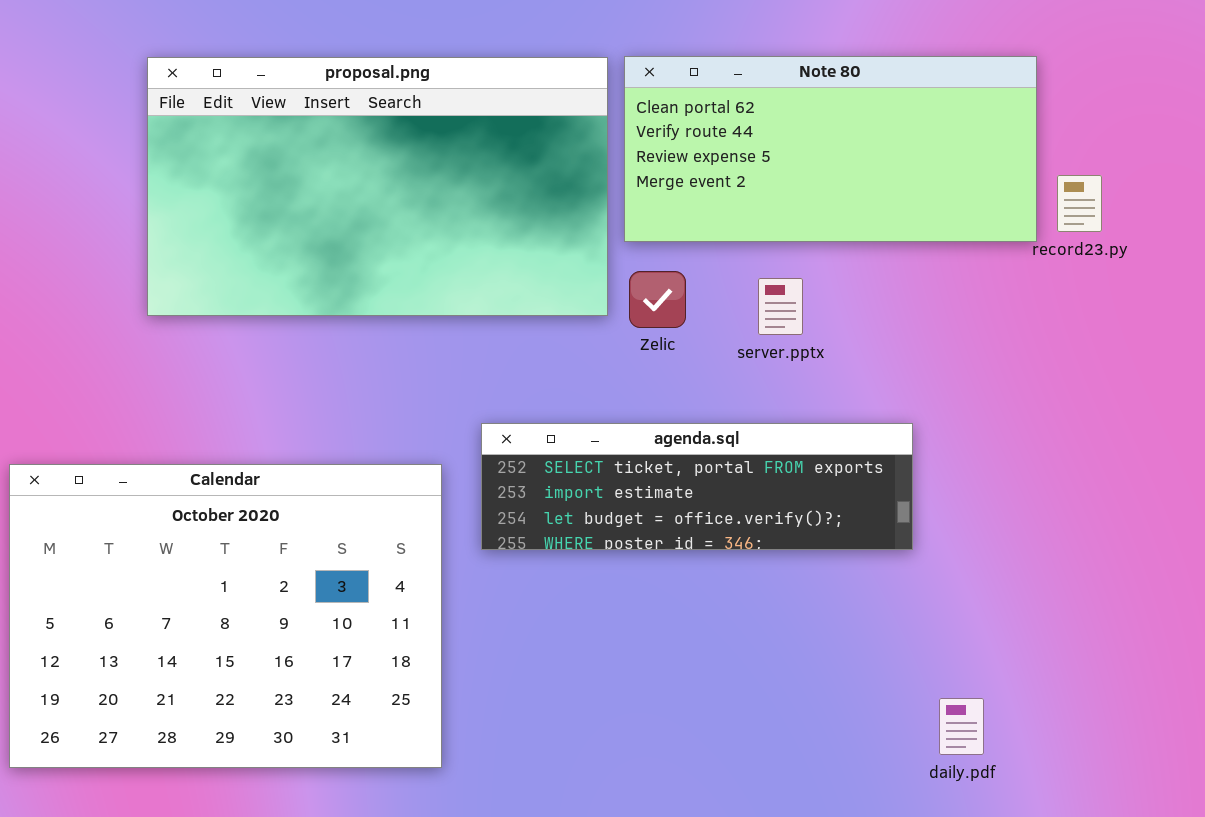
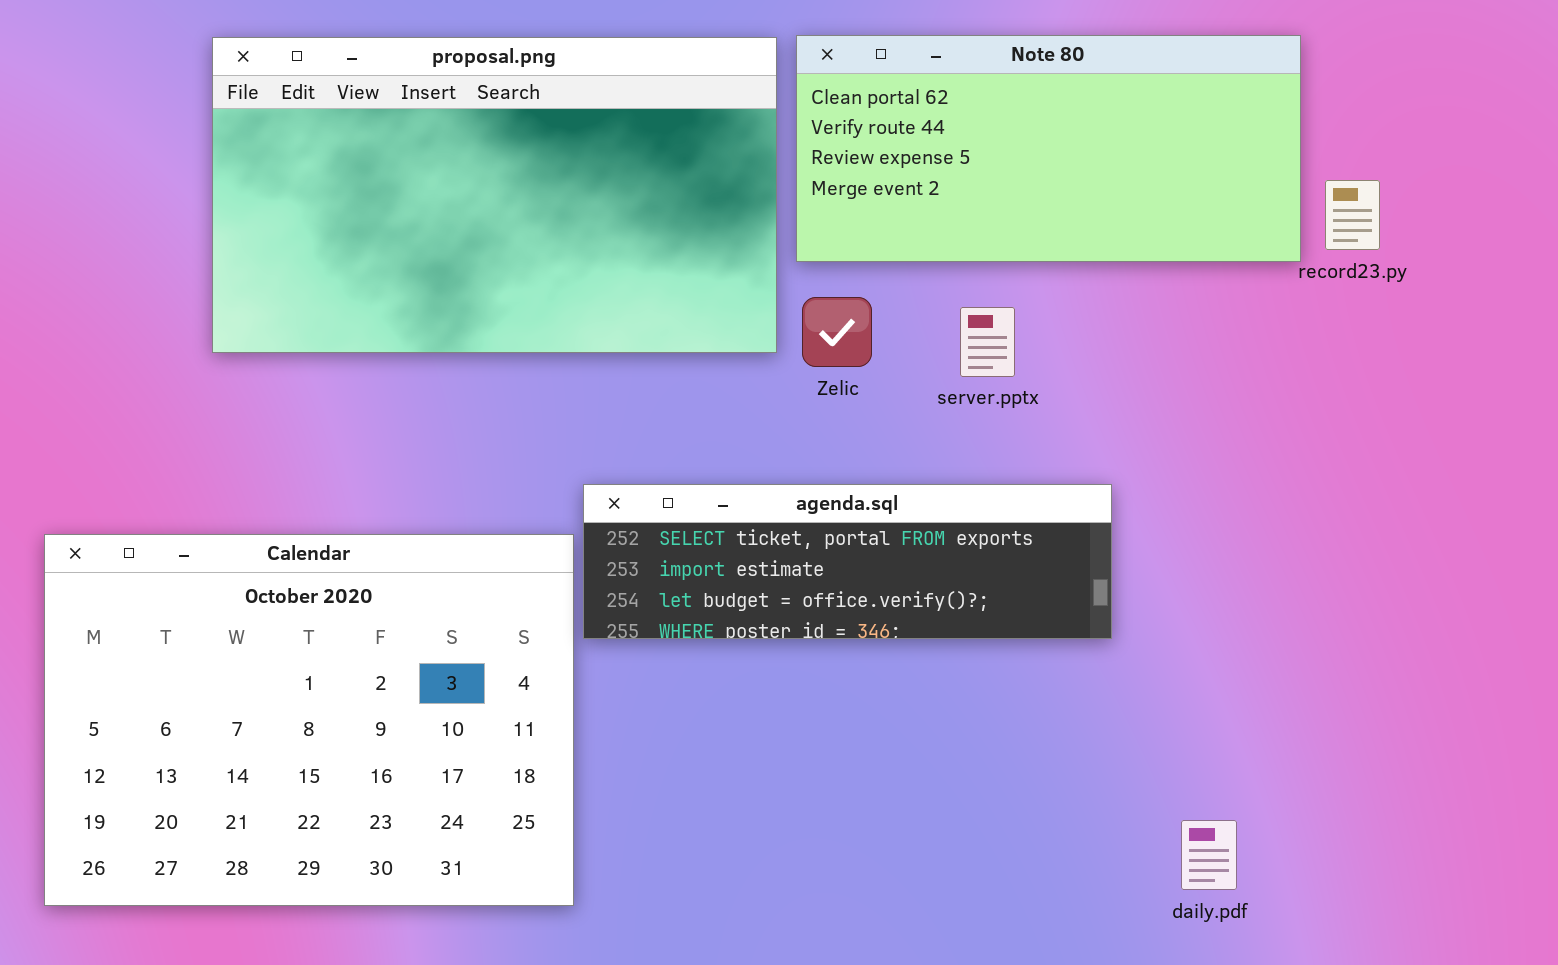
agenda.sql: [481,423,913,550] -> [583,484,1112,639], moved

